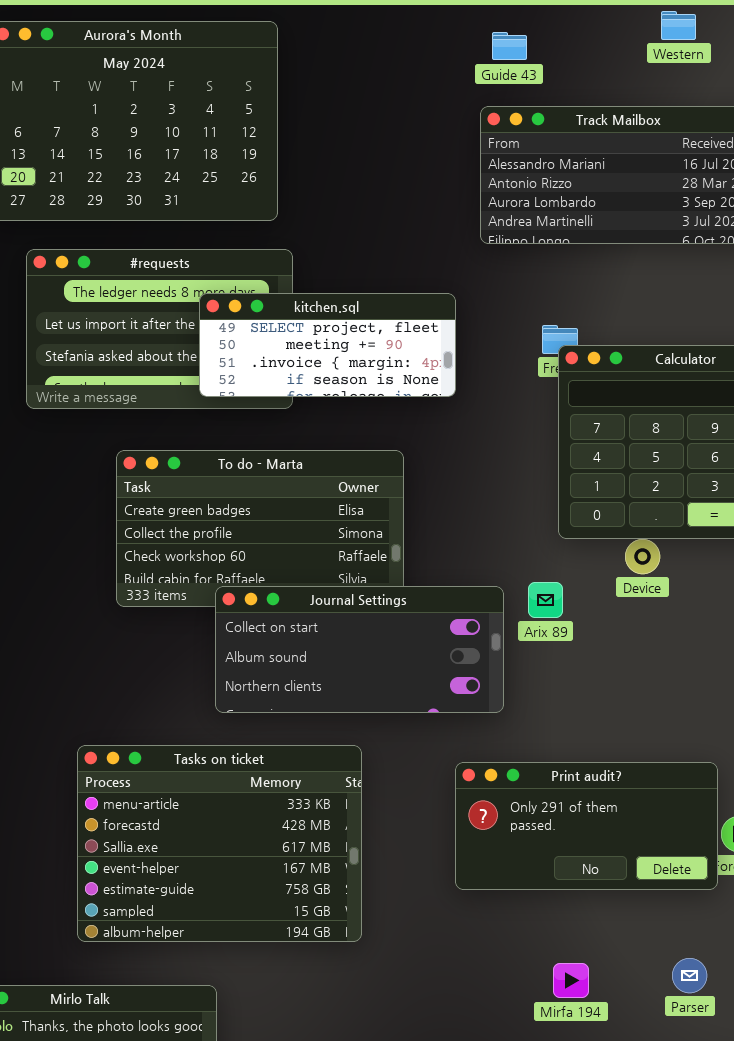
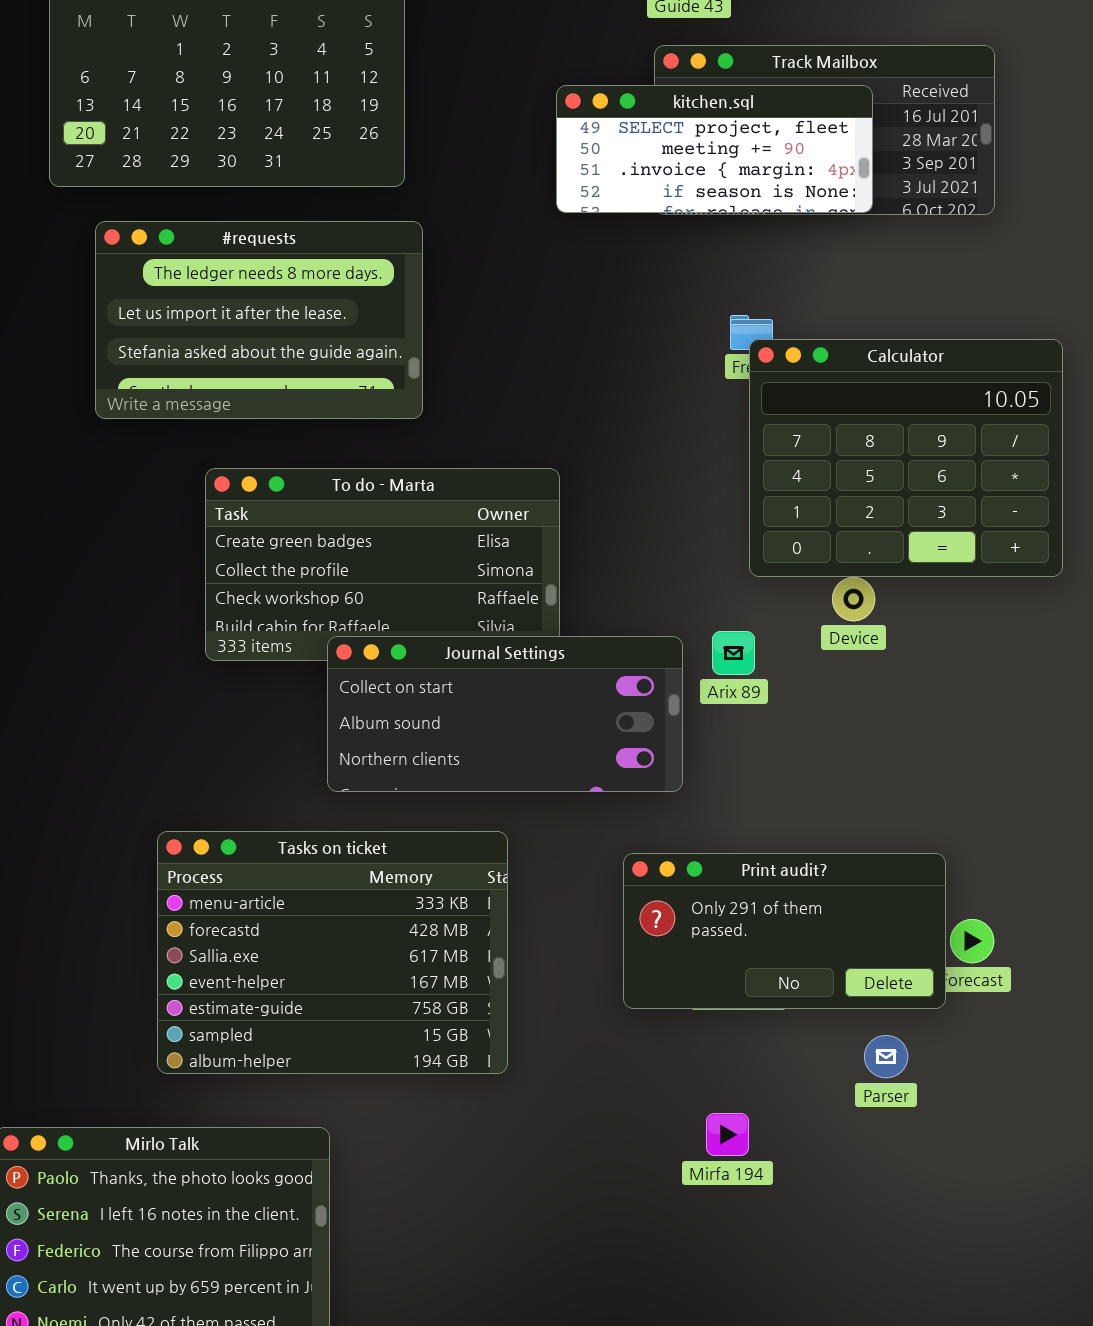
kitchen.sql: [199,293,456,397] -> [556,85,873,213], moved
Parser: [672,958,707,993] -> [864,1035,908,1078], moved
Mirfa 194: [553,963,589,998] -> [706,1113,749,1156], moved

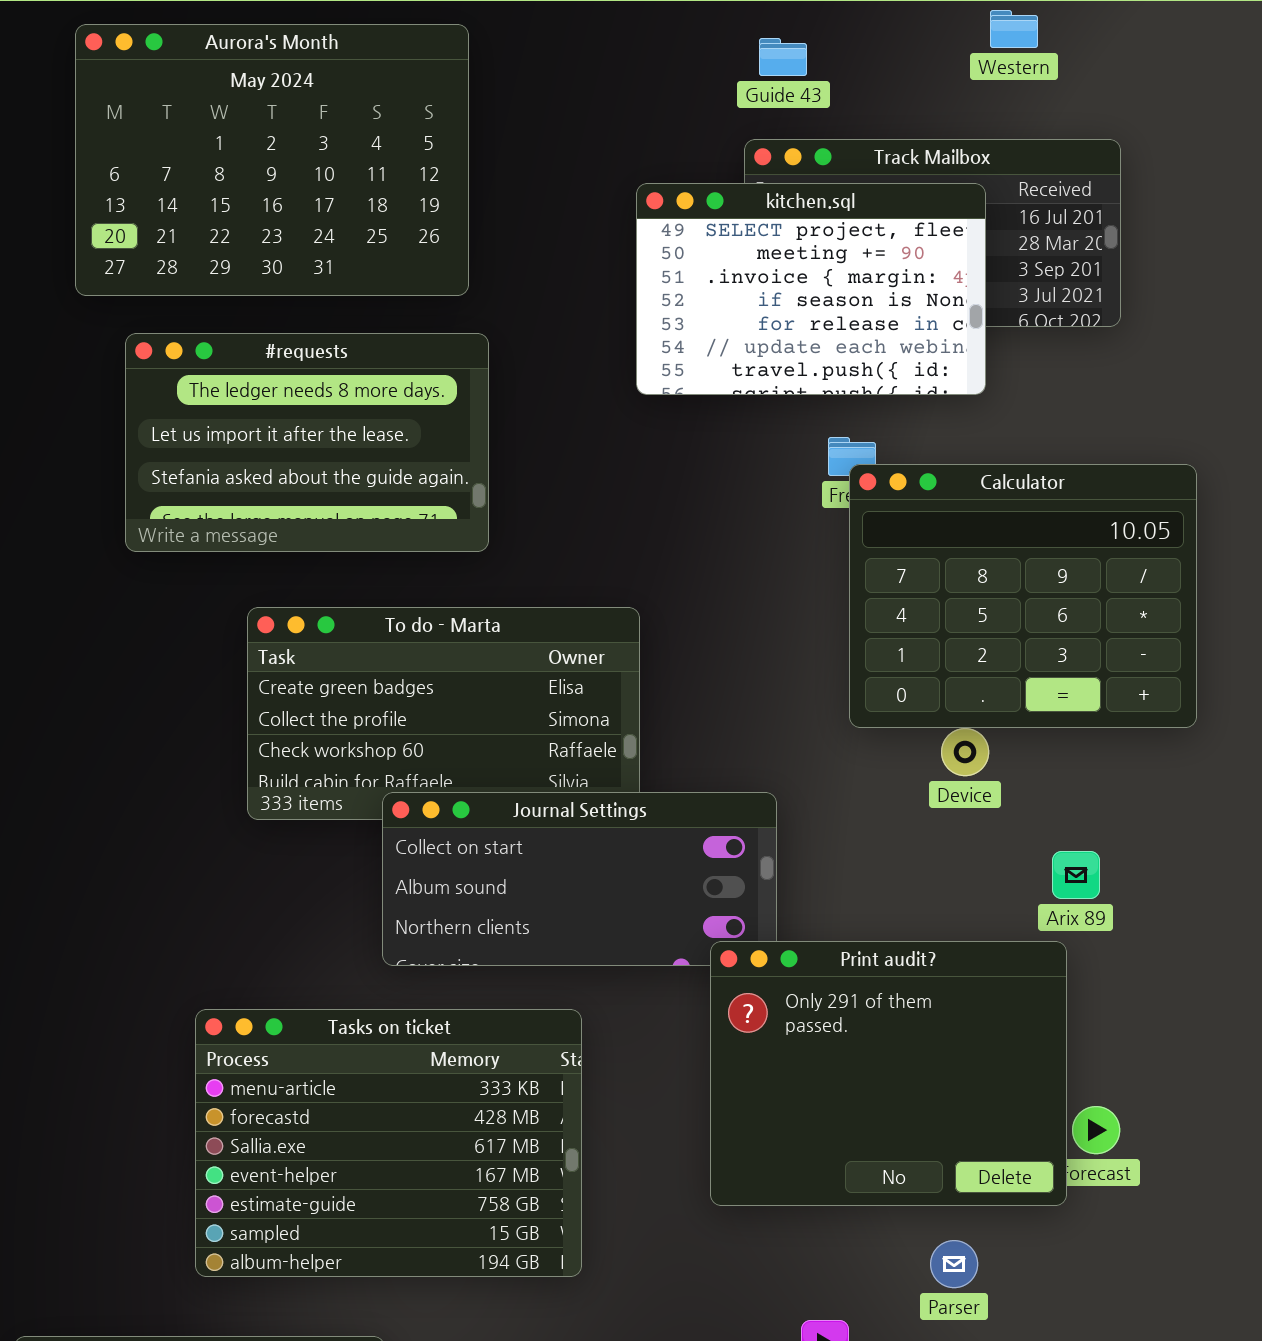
kitchen.sql: [556,85,873,213] -> [636,183,986,395], resized
Arix 89: [712,631,755,675] -> [1052,851,1100,899], moved
Print audit?: [623,853,946,1009] -> [710,941,1067,1206], resized
Parser: [864,1035,908,1078] -> [930,1240,978,1288], moved

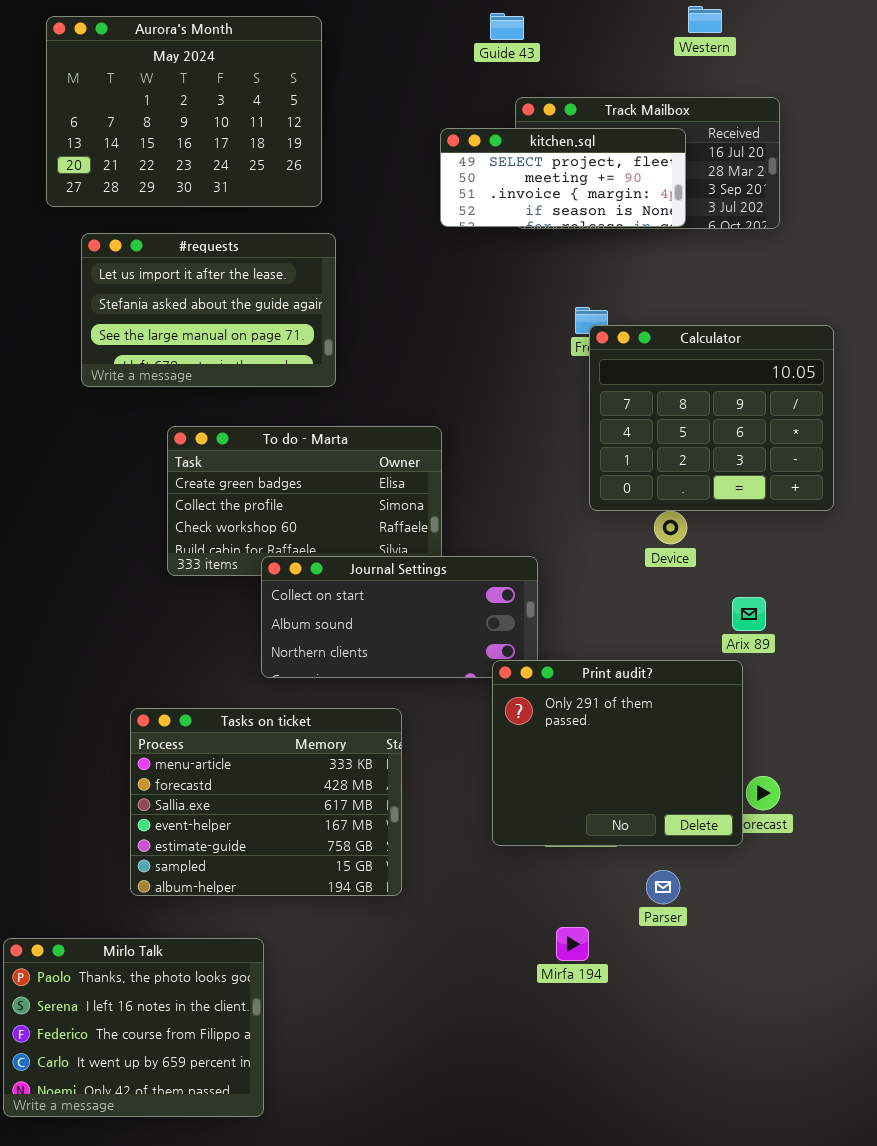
Guide 43: [759,38,807,76] -> [490,13,524,40], moved
kitchen.sql: [636,183,986,395] -> [440,128,686,227], resized
#requests: [125,333,489,552] -> [81,233,336,387], scrolled down 1 row

